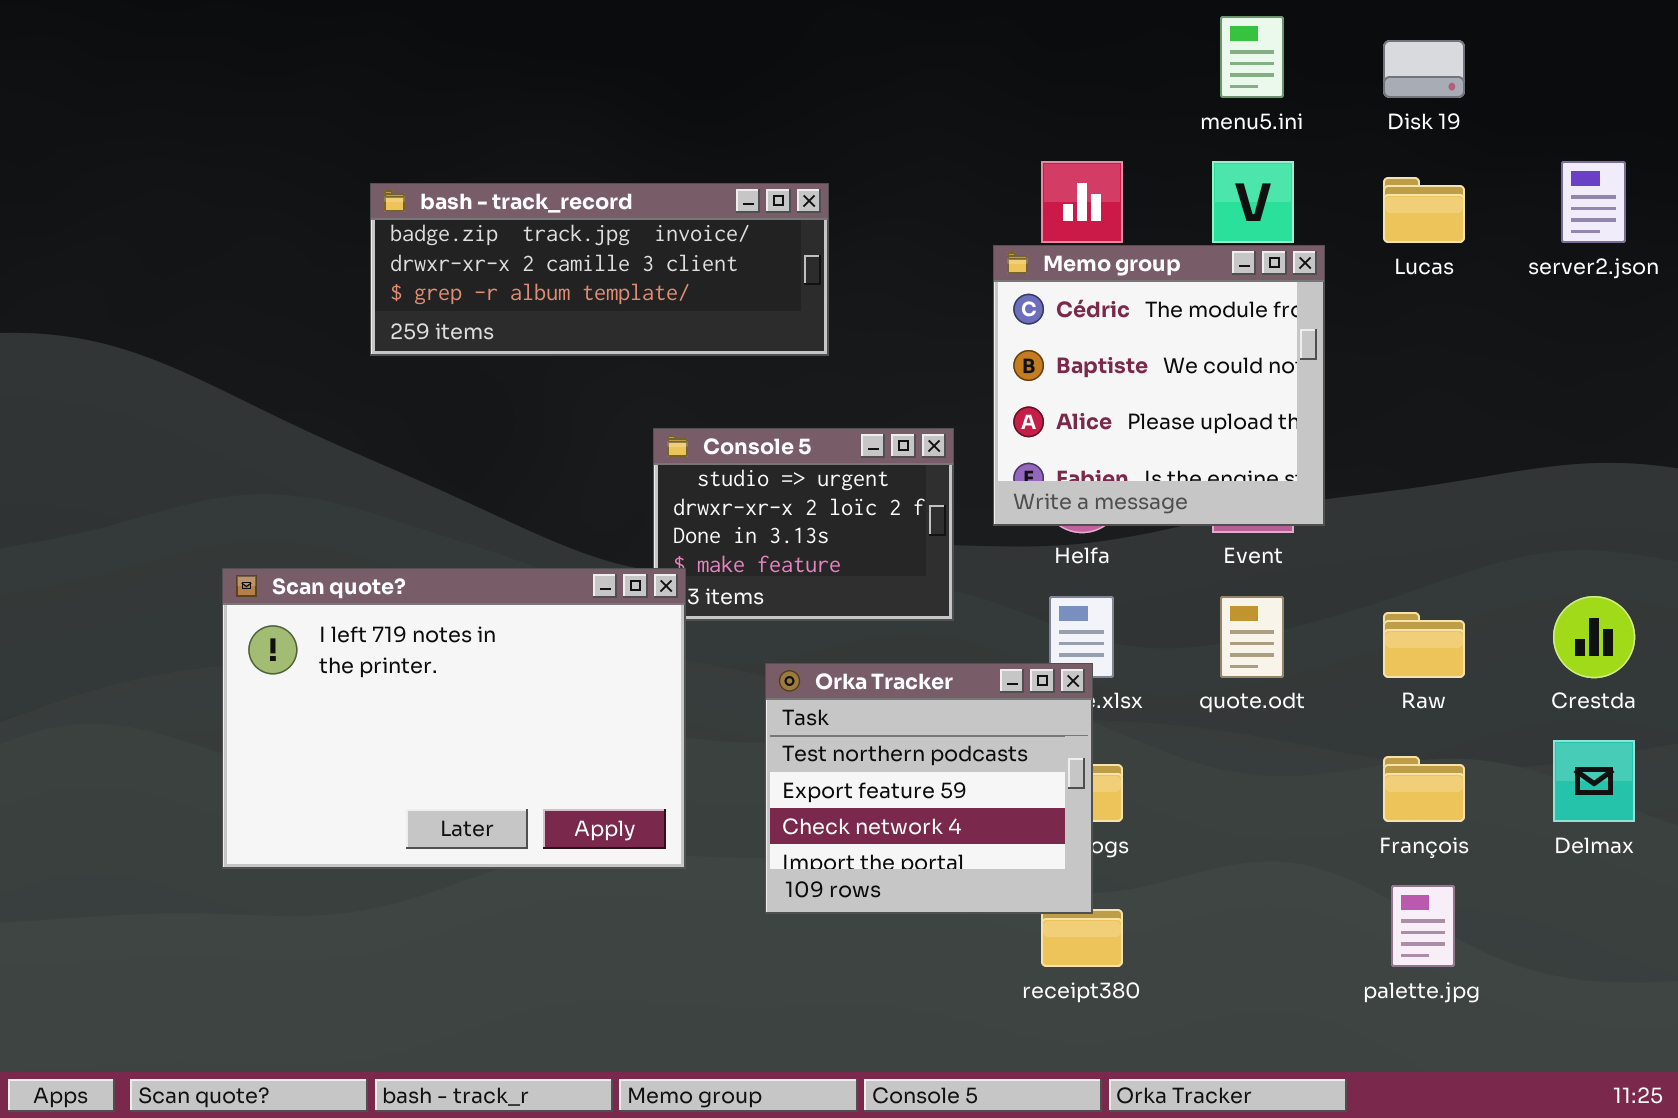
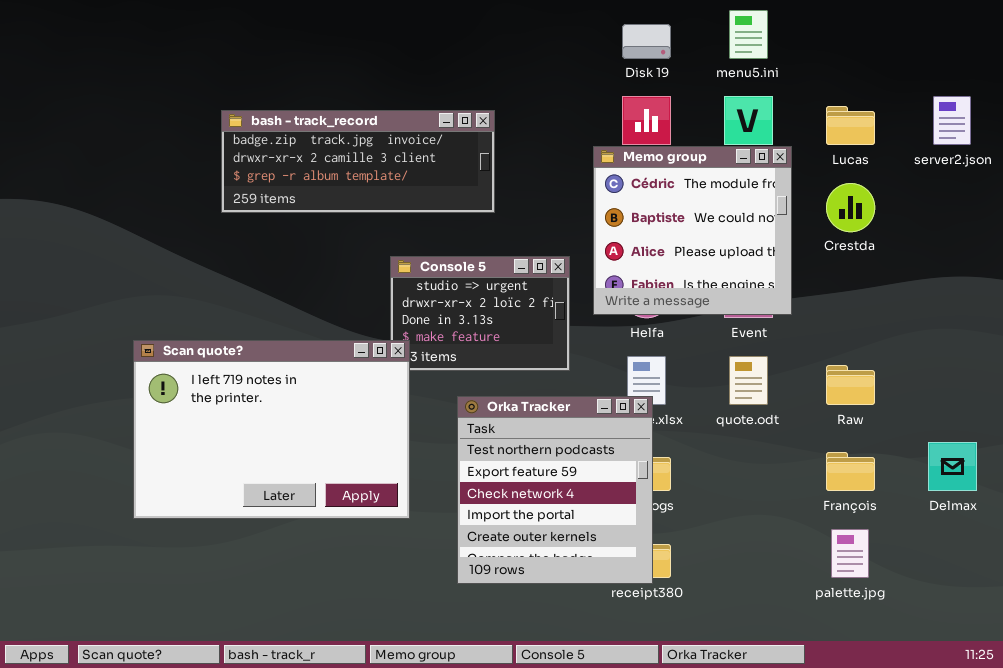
Disk 19: [1383,40,1465,98] -> [622,24,671,59], moved
Crestda: [1553,596,1635,678] -> [826,183,875,232], moved
Orka Tracker: [765,663,1093,914] -> [457,396,653,584], resized

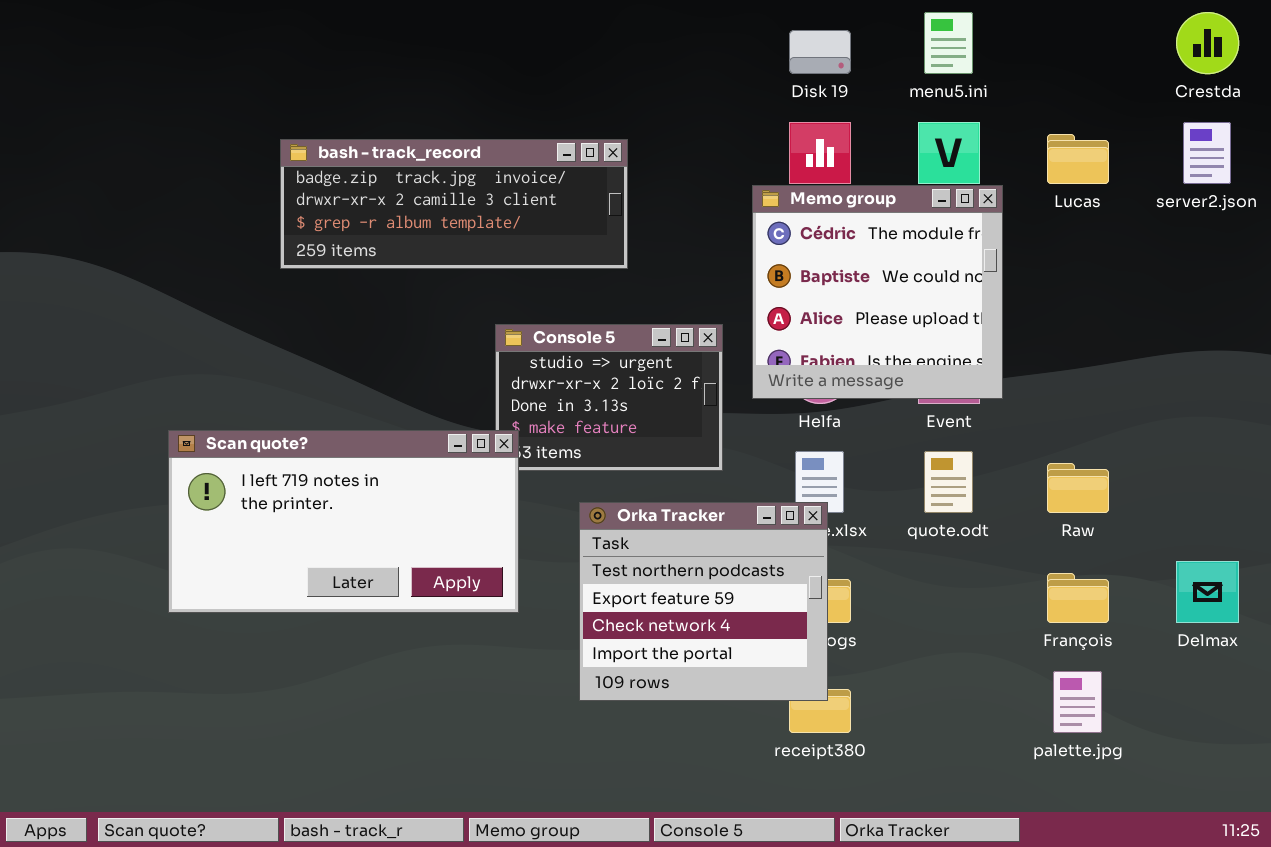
Crestda: [826,183,875,232] -> [1176,12,1239,74], moved
Scan quote?: [133,340,410,519] -> [168,430,519,613], resized
Orka Tracker: [457,396,653,584] -> [579,502,828,701], resized

